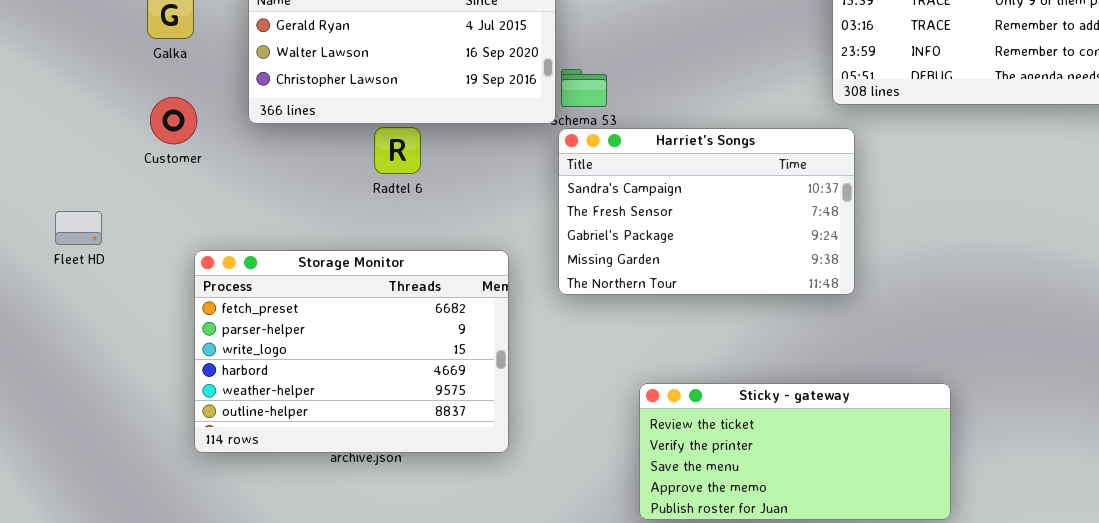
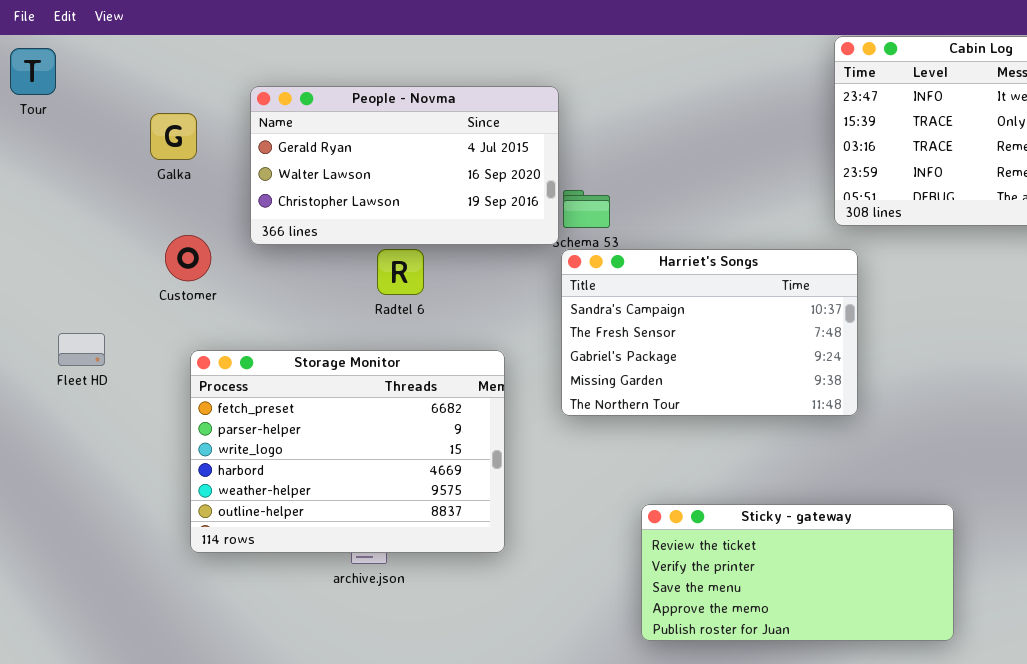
Customer: [150,97,197,144] -> [165,235,211,281], moved
Storage Monitor: [194,250,509,453] -> [190,350,505,553], moved

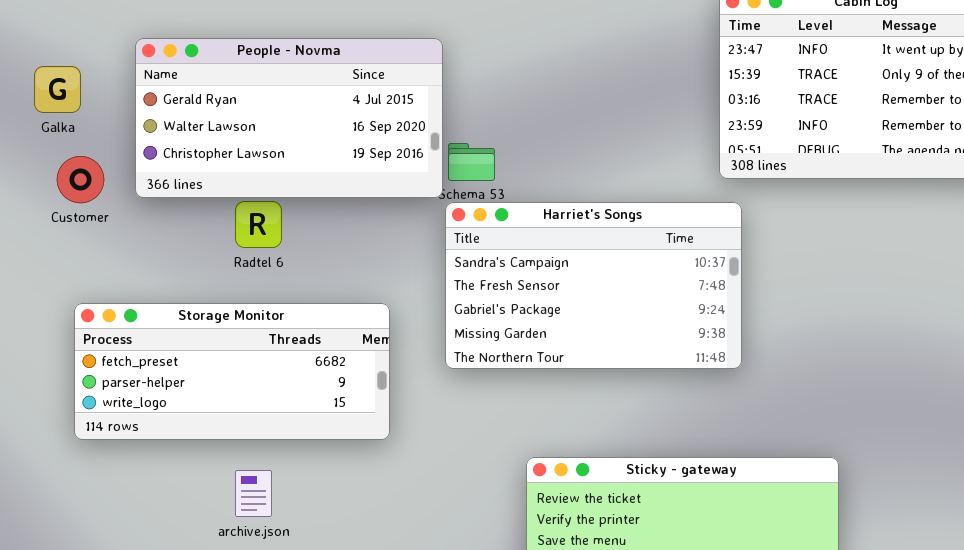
Customer: [165,235,211,281] -> [57,156,104,203], moved
Radtel 6: [377,249,424,295] -> [235,201,282,248], moved
Storage Monitor: [190,350,505,553] -> [74,303,390,440], resized

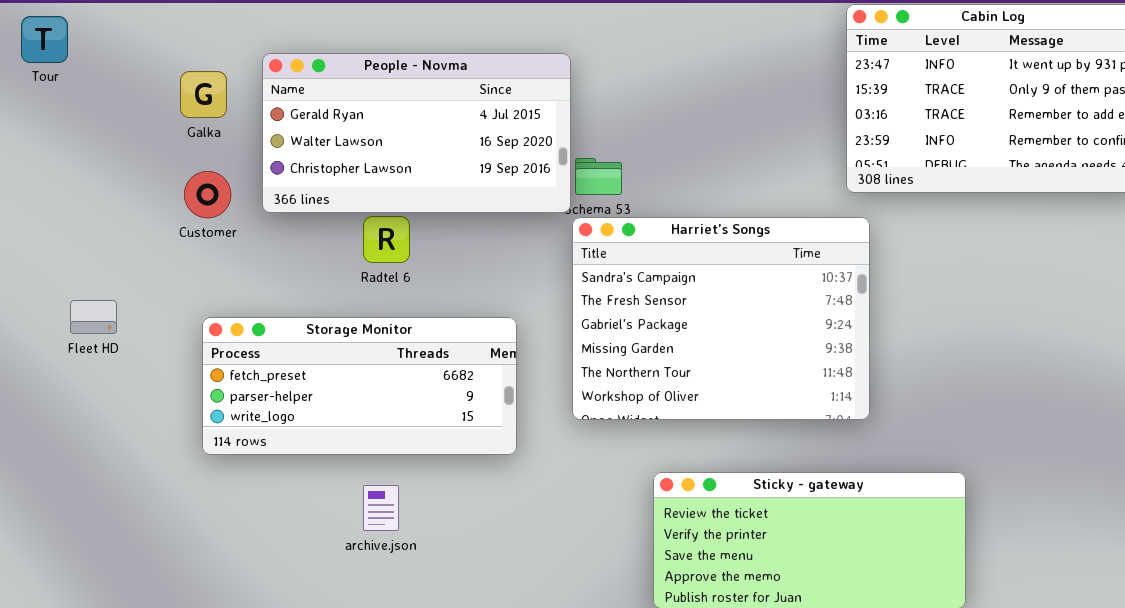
Galka: [34,66,81,113] -> [180,71,227,118], moved
Harriet's Songs: [445,202,742,369] -> [572,217,870,420], resized

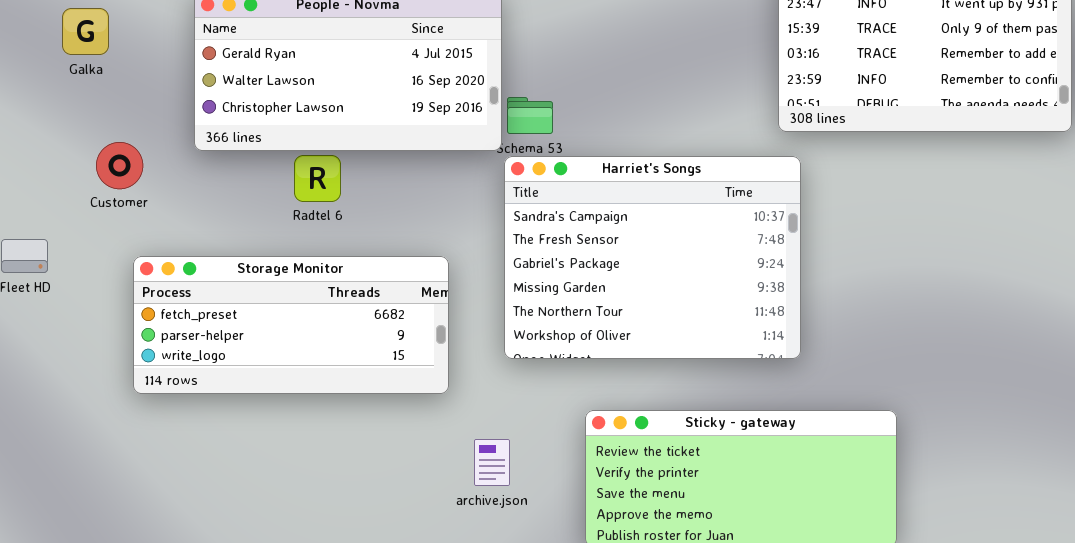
Galka: [180,71,227,118] -> [62,8,109,55], moved
Customer: [184,171,231,218] -> [96,142,143,189], moved
archive.json: [363,485,399,531] -> [474,439,510,486], moved

